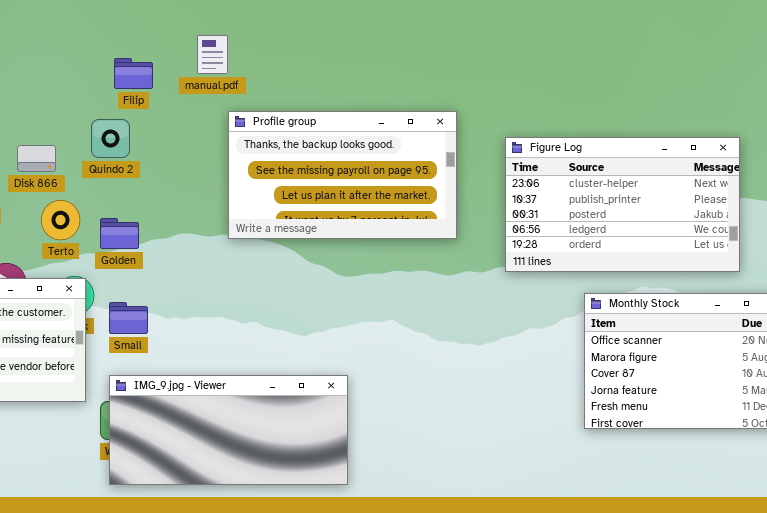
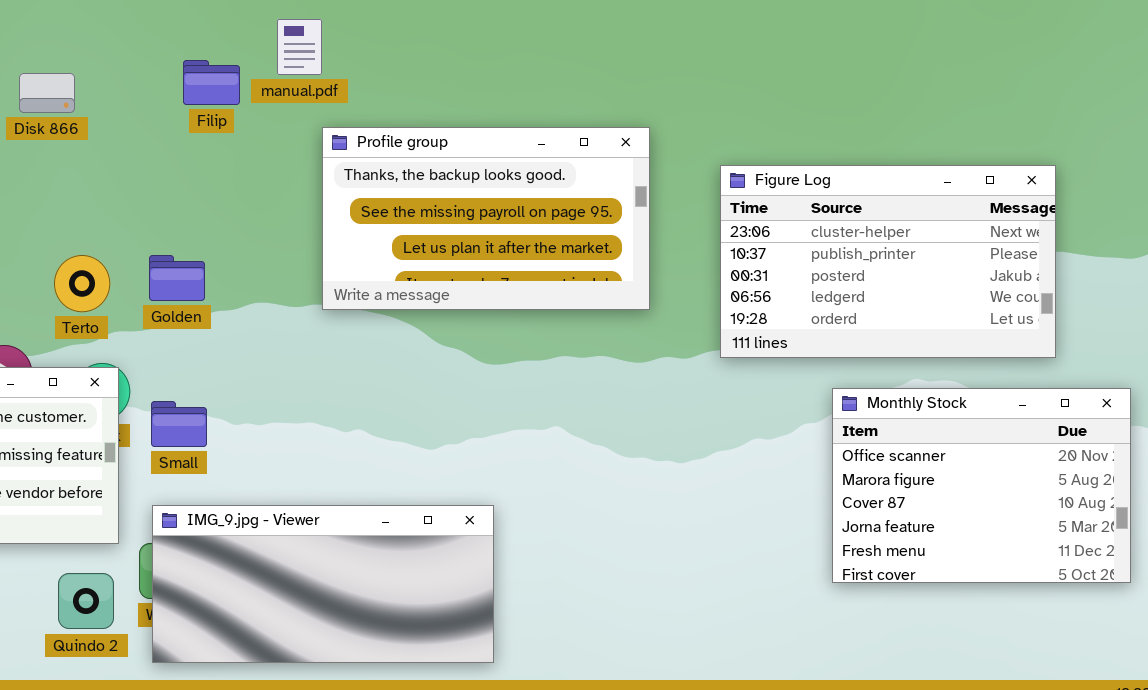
Filip: [114,58,153,89] -> [183,60,240,105], moved
Quindo 2: [91,119,130,158] -> [58,573,114,629], moved
Disk 866: [17,145,56,172] -> [19,73,75,113], moved
Golden: [100,218,139,249] -> [149,255,205,301], moved

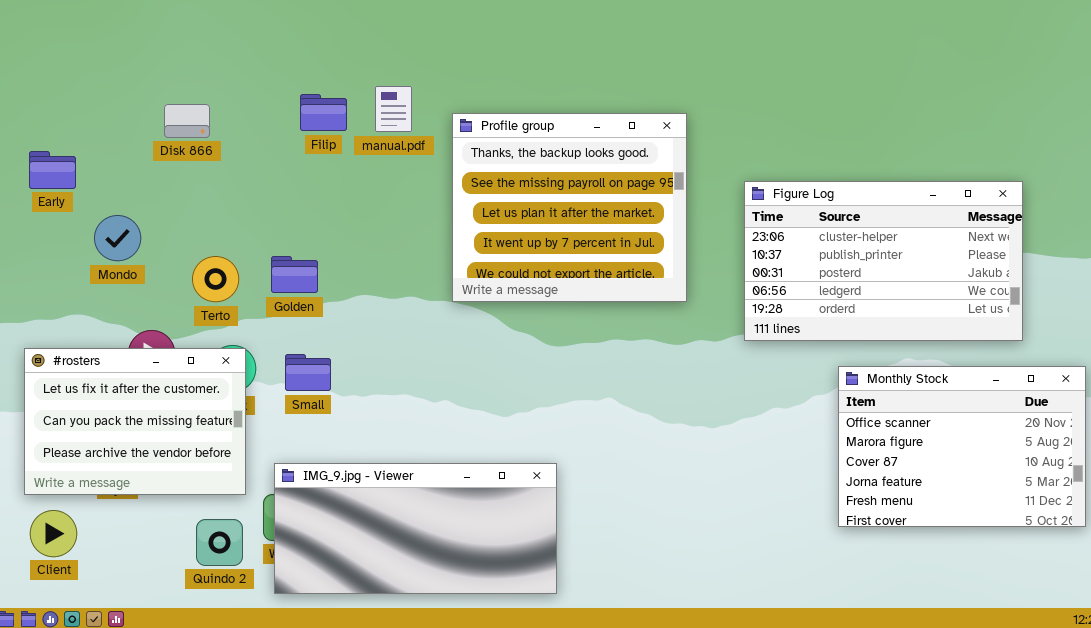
manual.pdf: [277,19,322,75] -> [375,86,412,132], moved
Profile group: [322,127,650,310] -> [452,113,687,302], resized
Small: [151,401,207,447] -> [285,354,331,391], moved

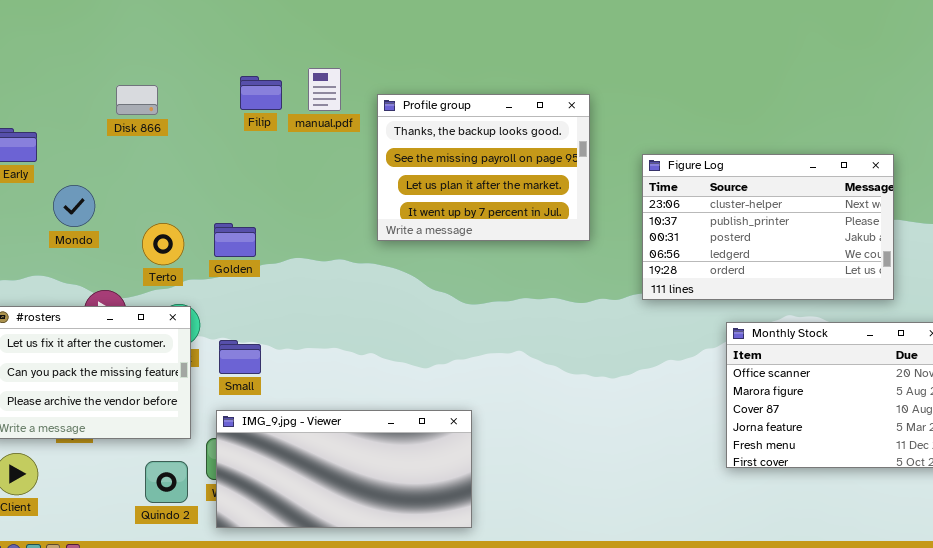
Profile group: [452,113,687,302] -> [377,94,590,241], resized
Small: [285,354,331,391] -> [219,340,261,374], moved

